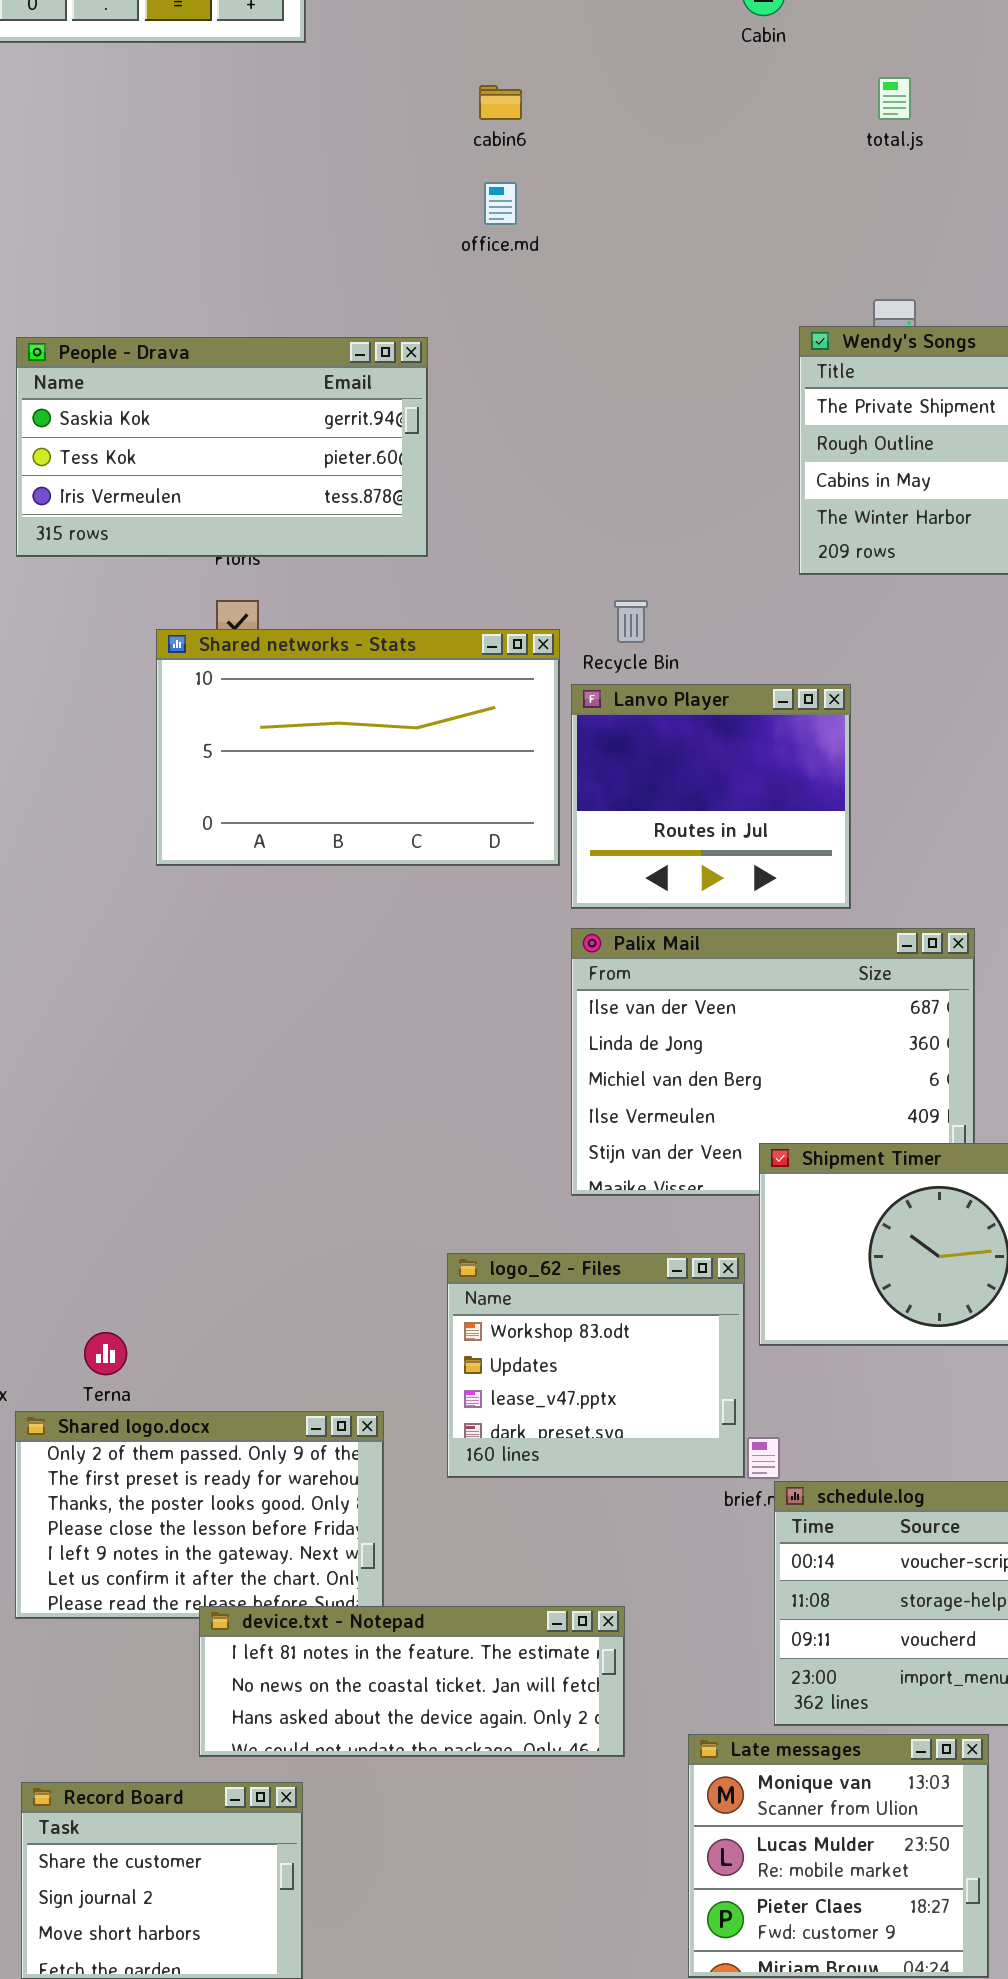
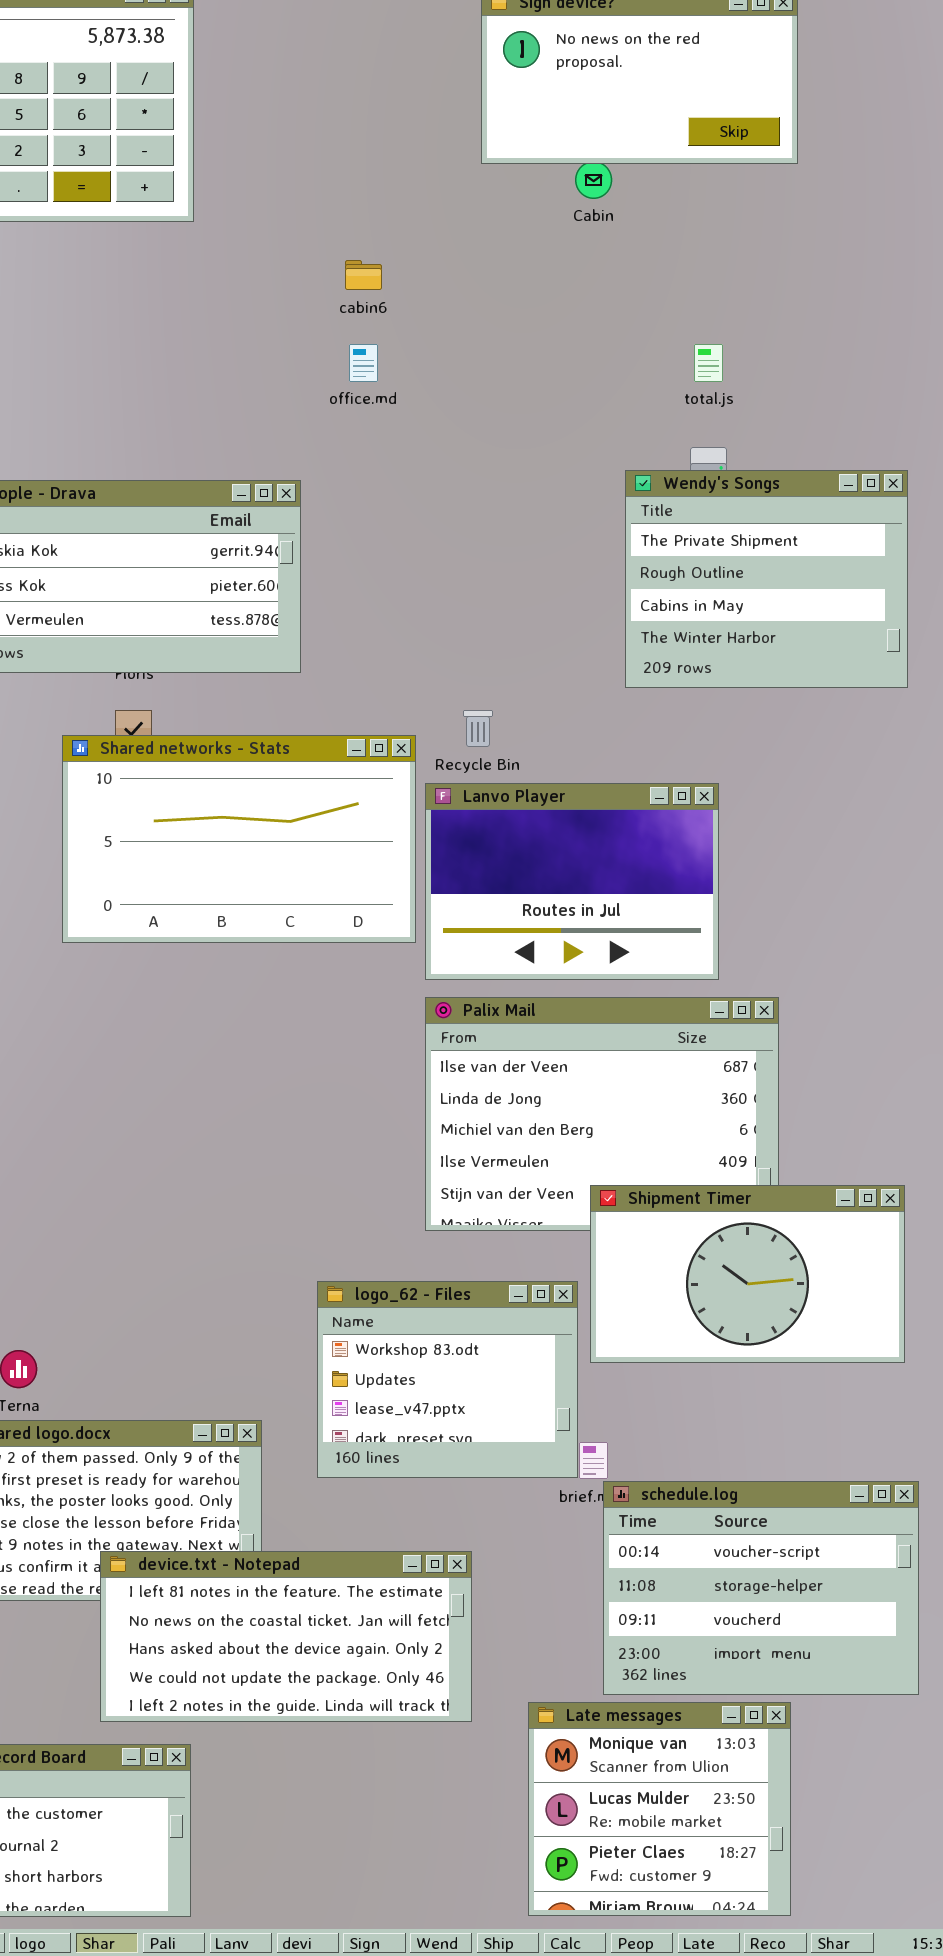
total.js: [878,77,911,120] -> [694,344,723,382], moved
Lanvo Player: [571,684,851,909] -> [425,783,719,980], resized
device.txt - Notepad: [199,1606,625,1757] -> [100,1551,472,1722], resized

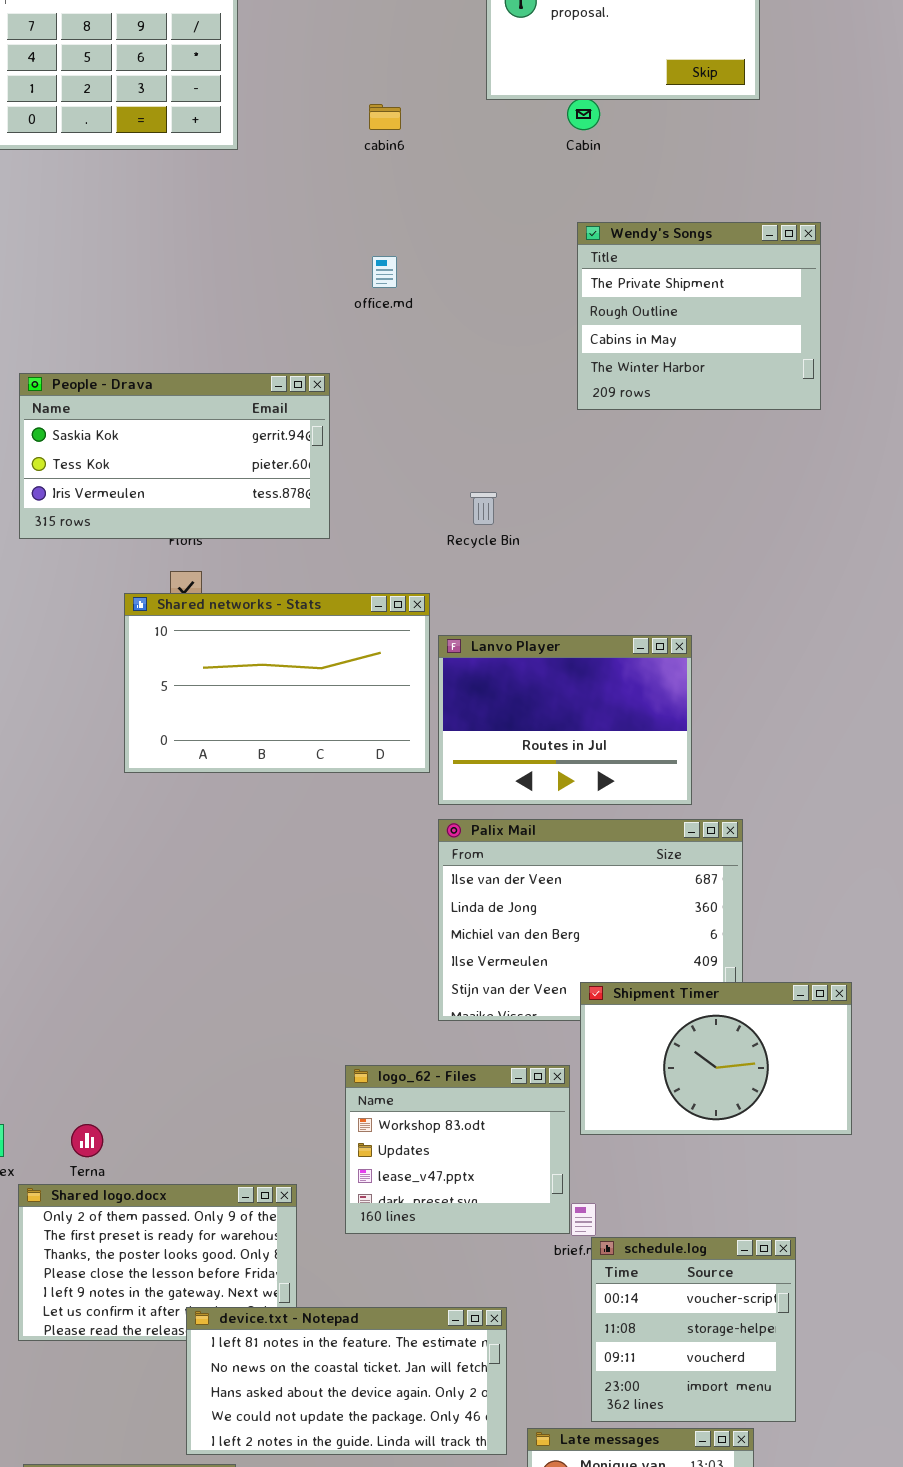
cabin6: [345,260,382,290] -> [369,104,401,130], moved
Wendy's Songs: [625,470,908,688] -> [577,222,821,410], moved
Recycle Bin: [463,710,493,747] -> [470,492,497,525], moved
schedule.log: [603,1481,919,1695] -> [591,1237,796,1422], resized
device.txt - Notepad: [100,1551,472,1722] -> [186,1307,507,1455], moved

